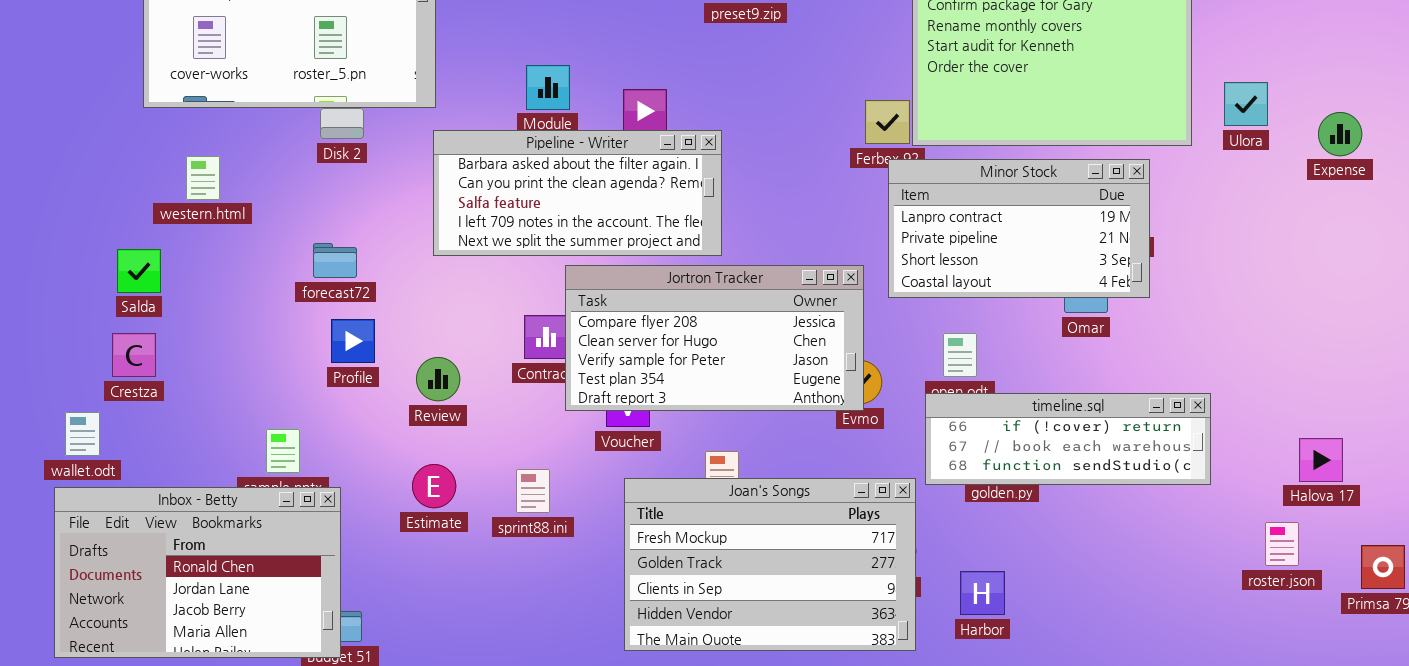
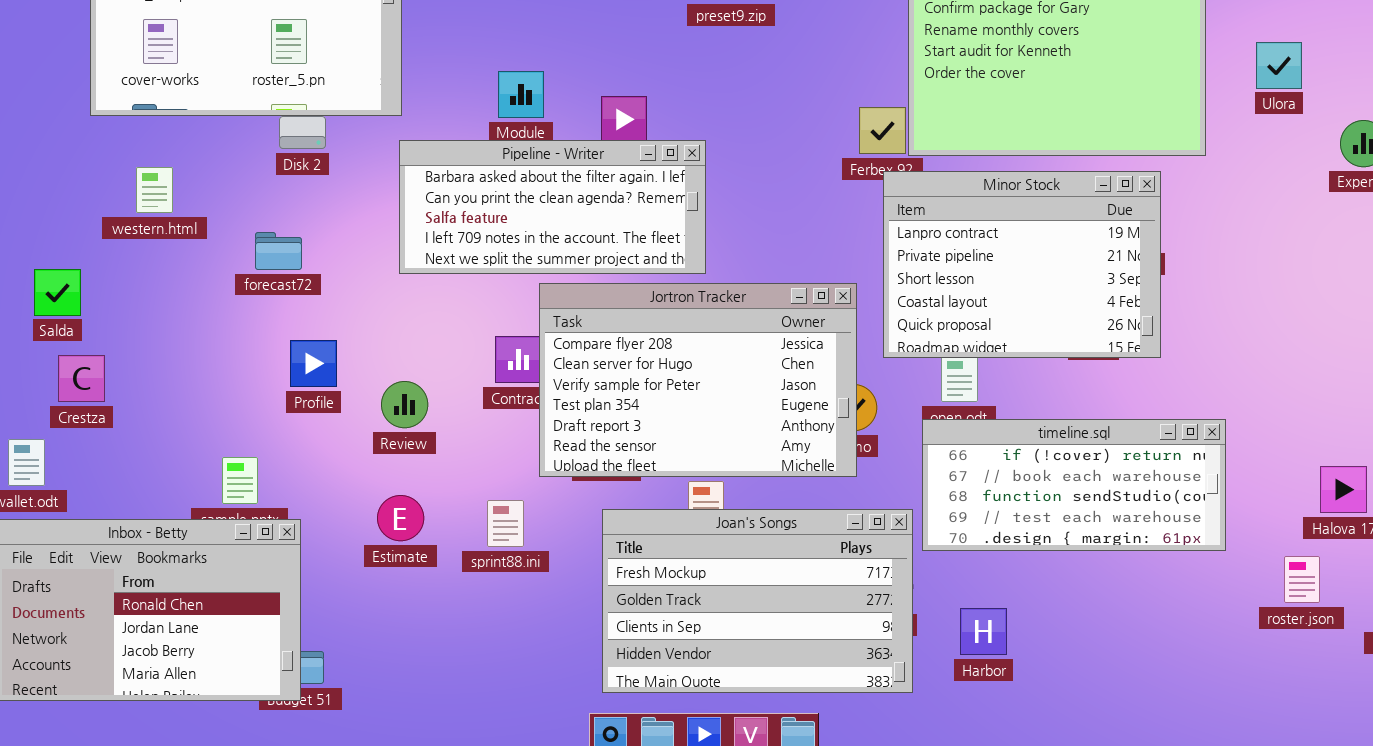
Ulora: [1224,82,1268,126] -> [1256,42,1302,89], moved
Minor Stock: [888,159,1150,298] -> [883,171,1161,358], resized
forecast72: [313,243,357,278] -> [255,232,302,270], moved
Salda: [117,249,161,293] -> [34,269,81,316], moved
Jortron Tracker: [565,265,864,411] -> [539,283,857,477], resized
timeline.sql: [925,393,1211,485] -> [922,419,1226,551], resized

